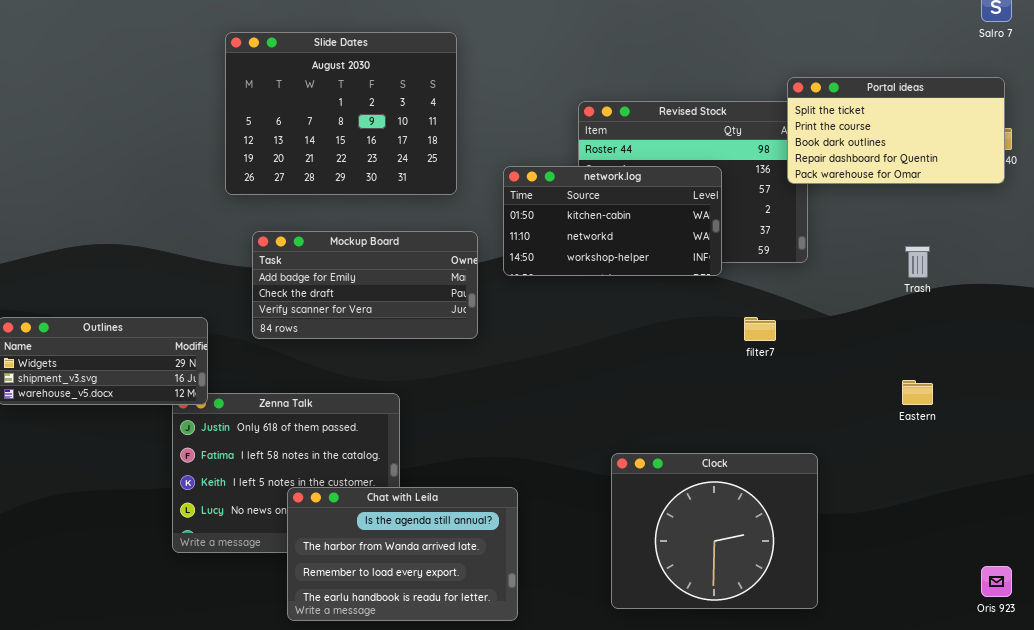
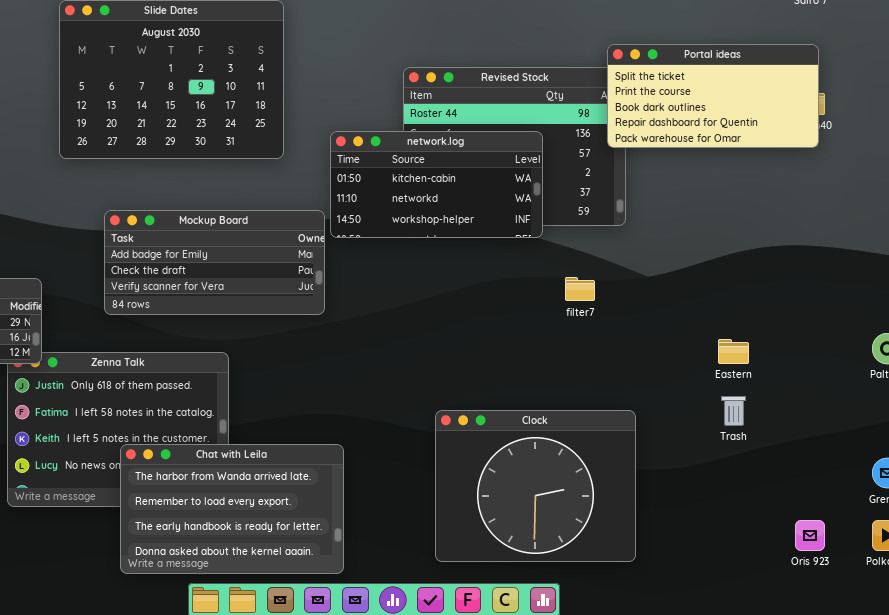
Mockup Board: [252,231,478,339] -> [104,210,325,315], moved
Trash: [905,246,930,278] -> [721,396,746,426], moved
Chat with Leila: [287,487,518,621] -> [120,444,344,574], scrolled down 1 row

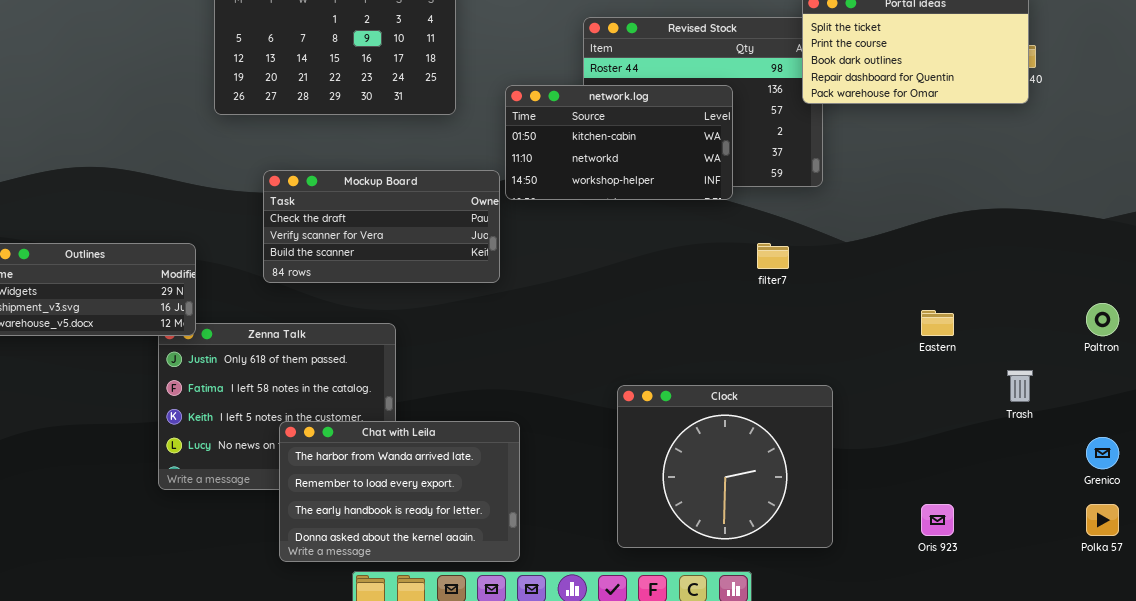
Mockup Board: [104,210,325,315] -> [263,170,500,283], scrolled down 1 row
Trash: [721,396,746,426] -> [1007,370,1033,402], moved
Oris 923: [795,520,825,551] -> [921,504,954,536], moved

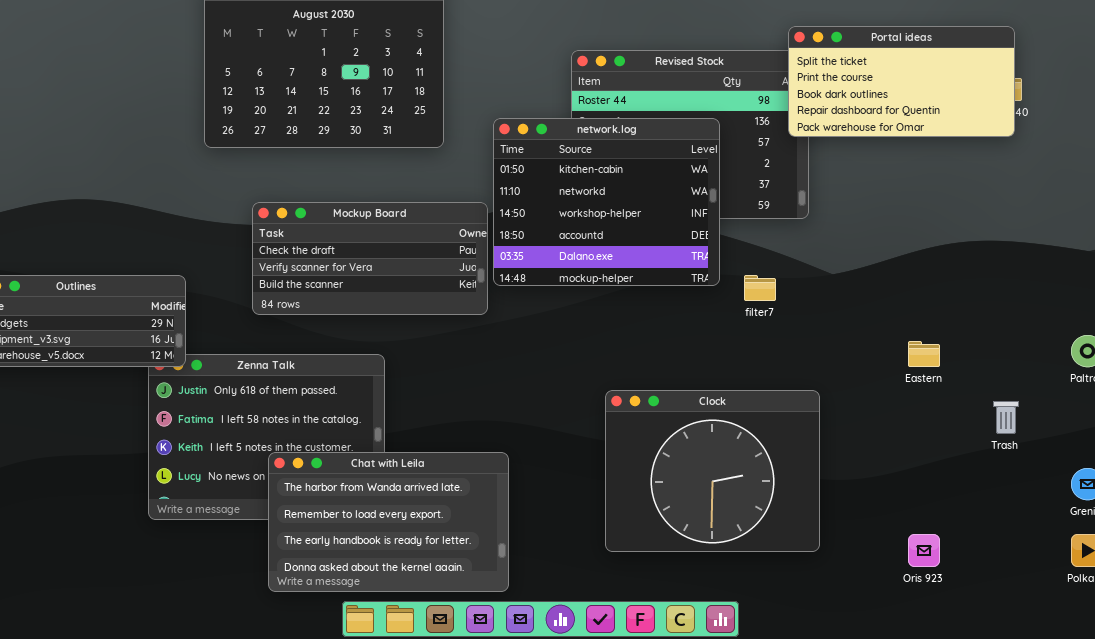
network.log: [505,85,733,200] -> [493,118,720,286], resized
Clock: [617,385,833,548] -> [605,390,820,552], moved

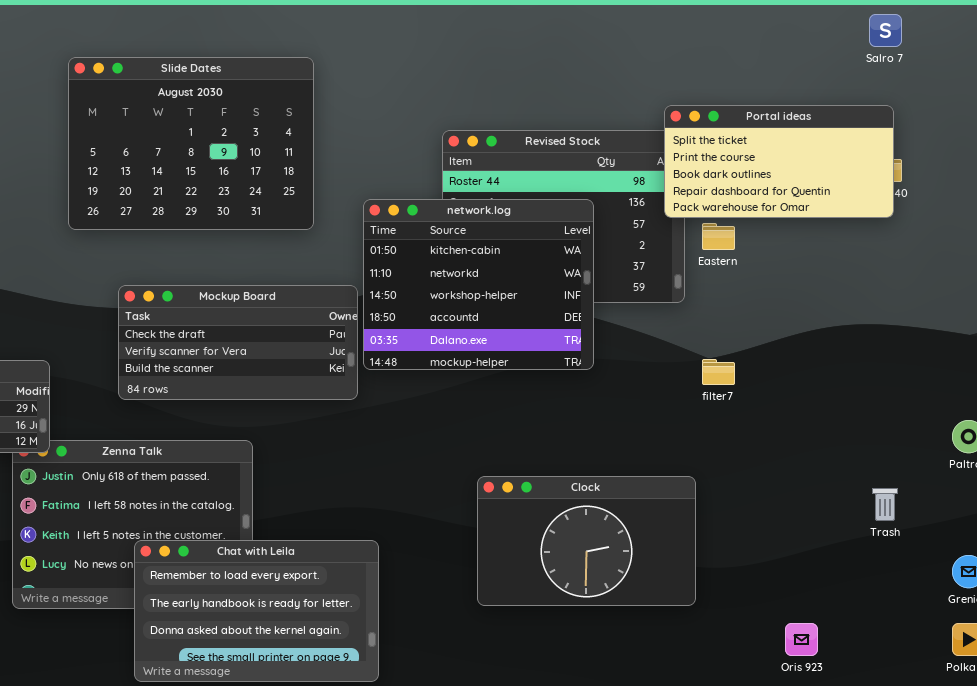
filter7: [744,275,776,301] -> [702,359,735,385], moved
Eastern: [908,341,940,367] -> [702,223,735,250], moved
Clock: [605,390,820,552] -> [477,476,696,606], resized
Chat with Leila: [268,452,509,592] -> [134,540,379,682], scrolled down 1 row

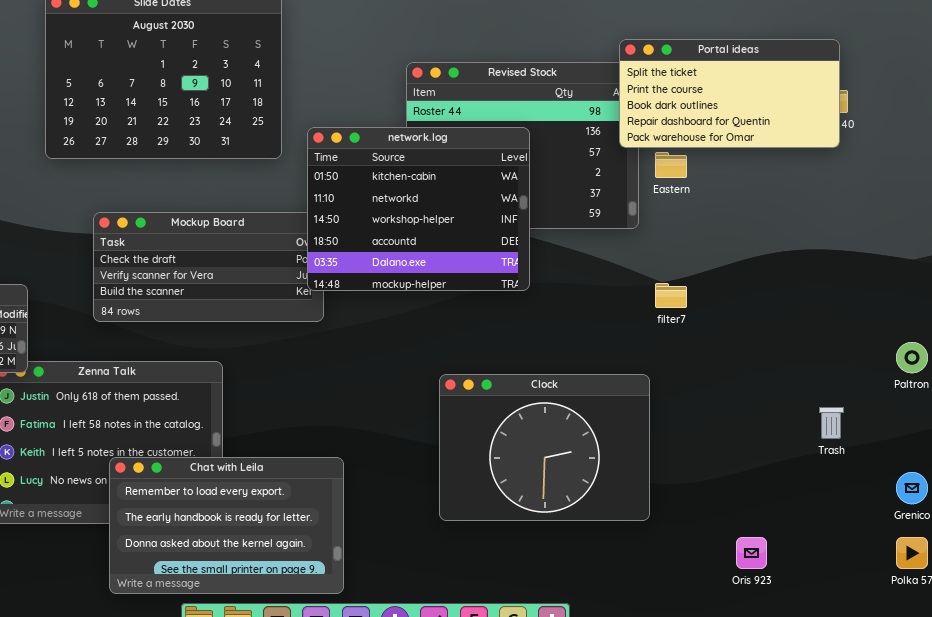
network.log: [363,199,594,370] -> [307,127,530,291], moved
Clock: [477,476,696,606] -> [439,374,650,521], resized

